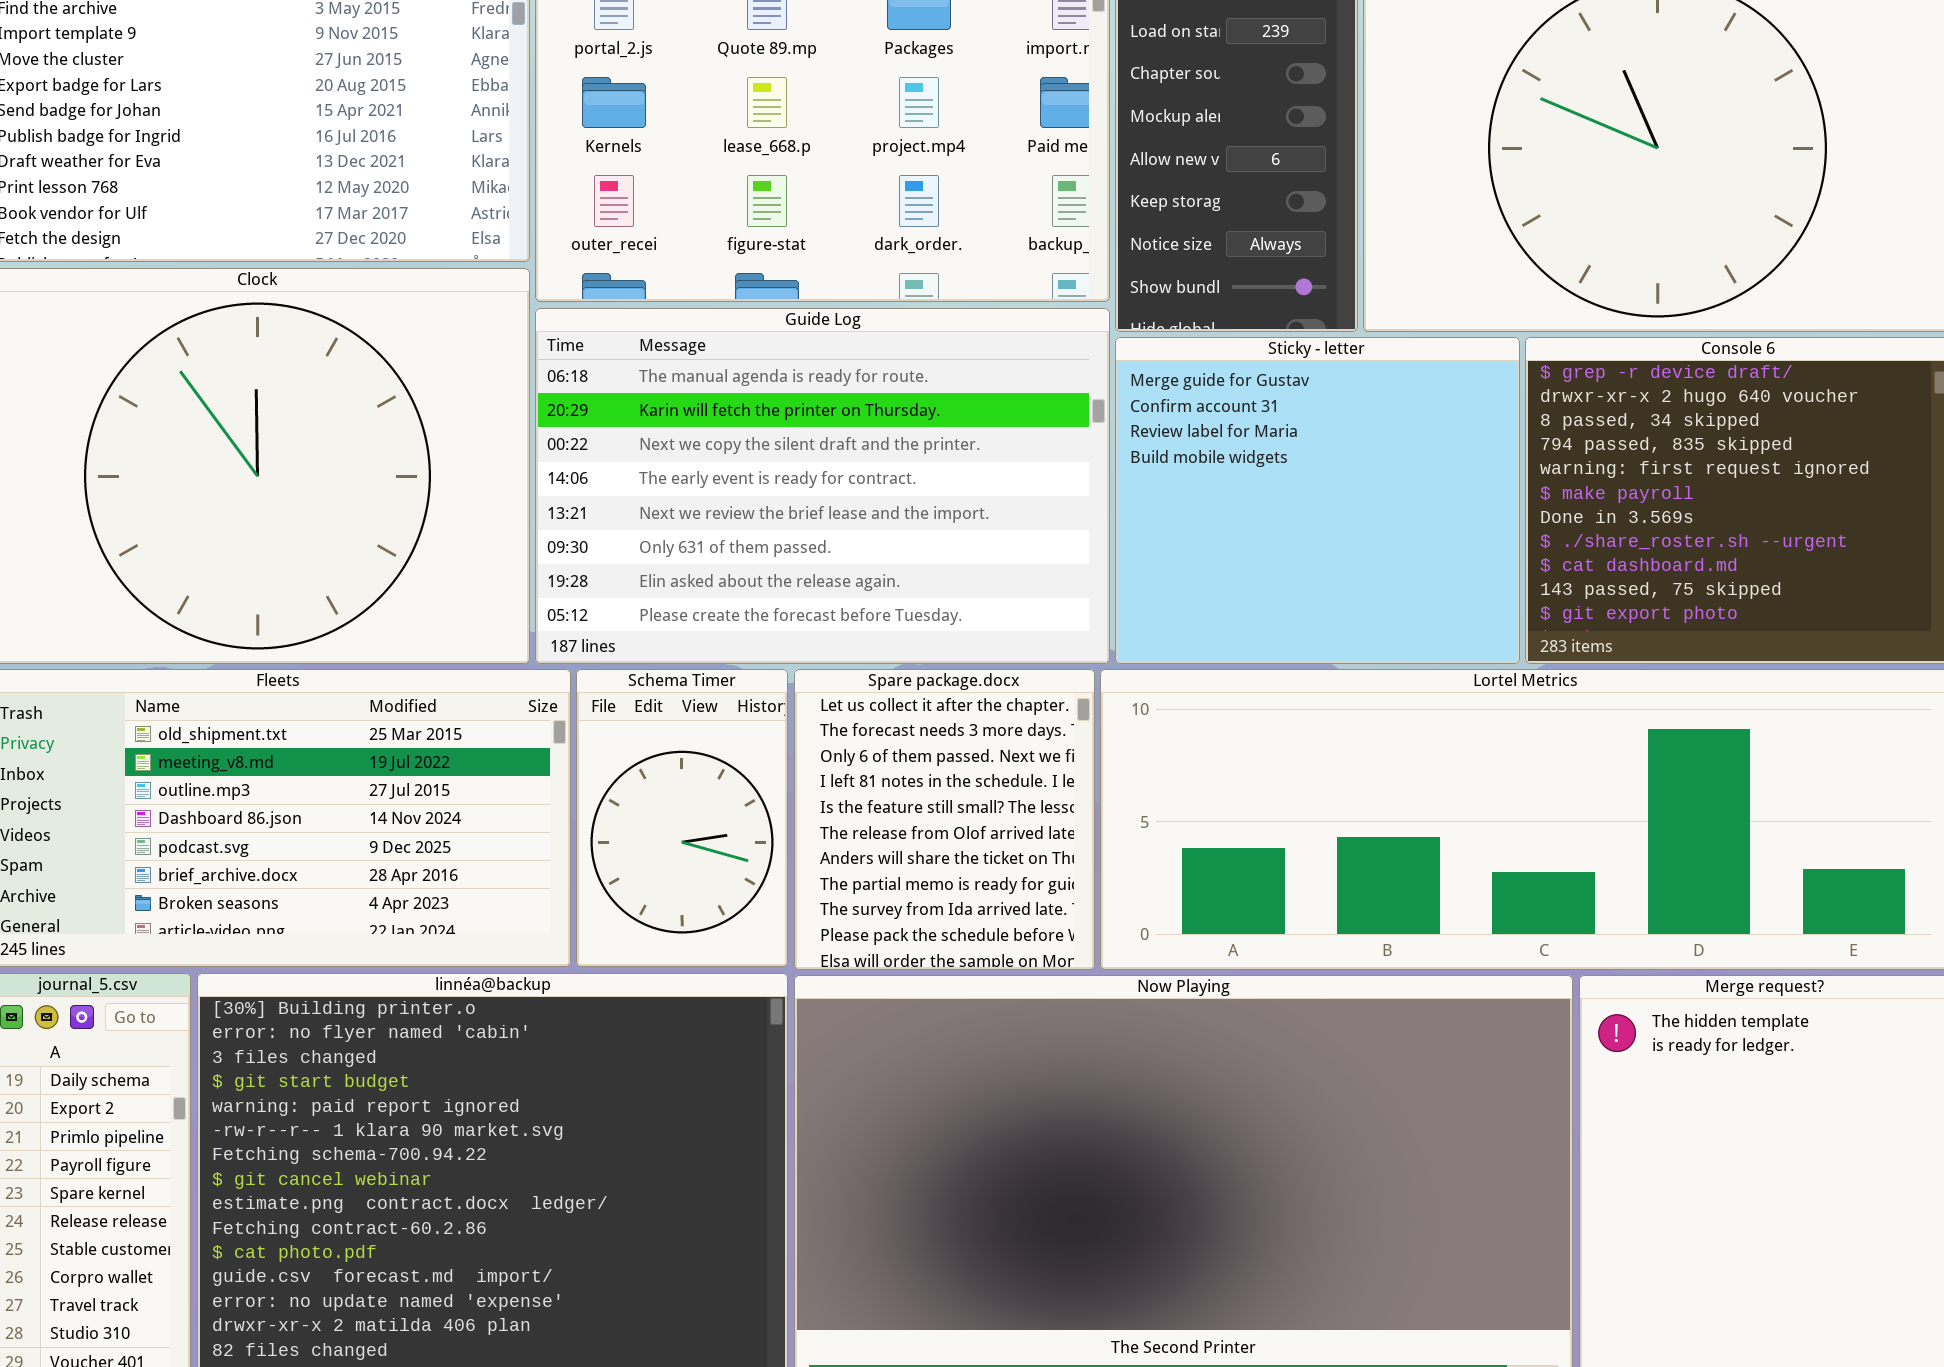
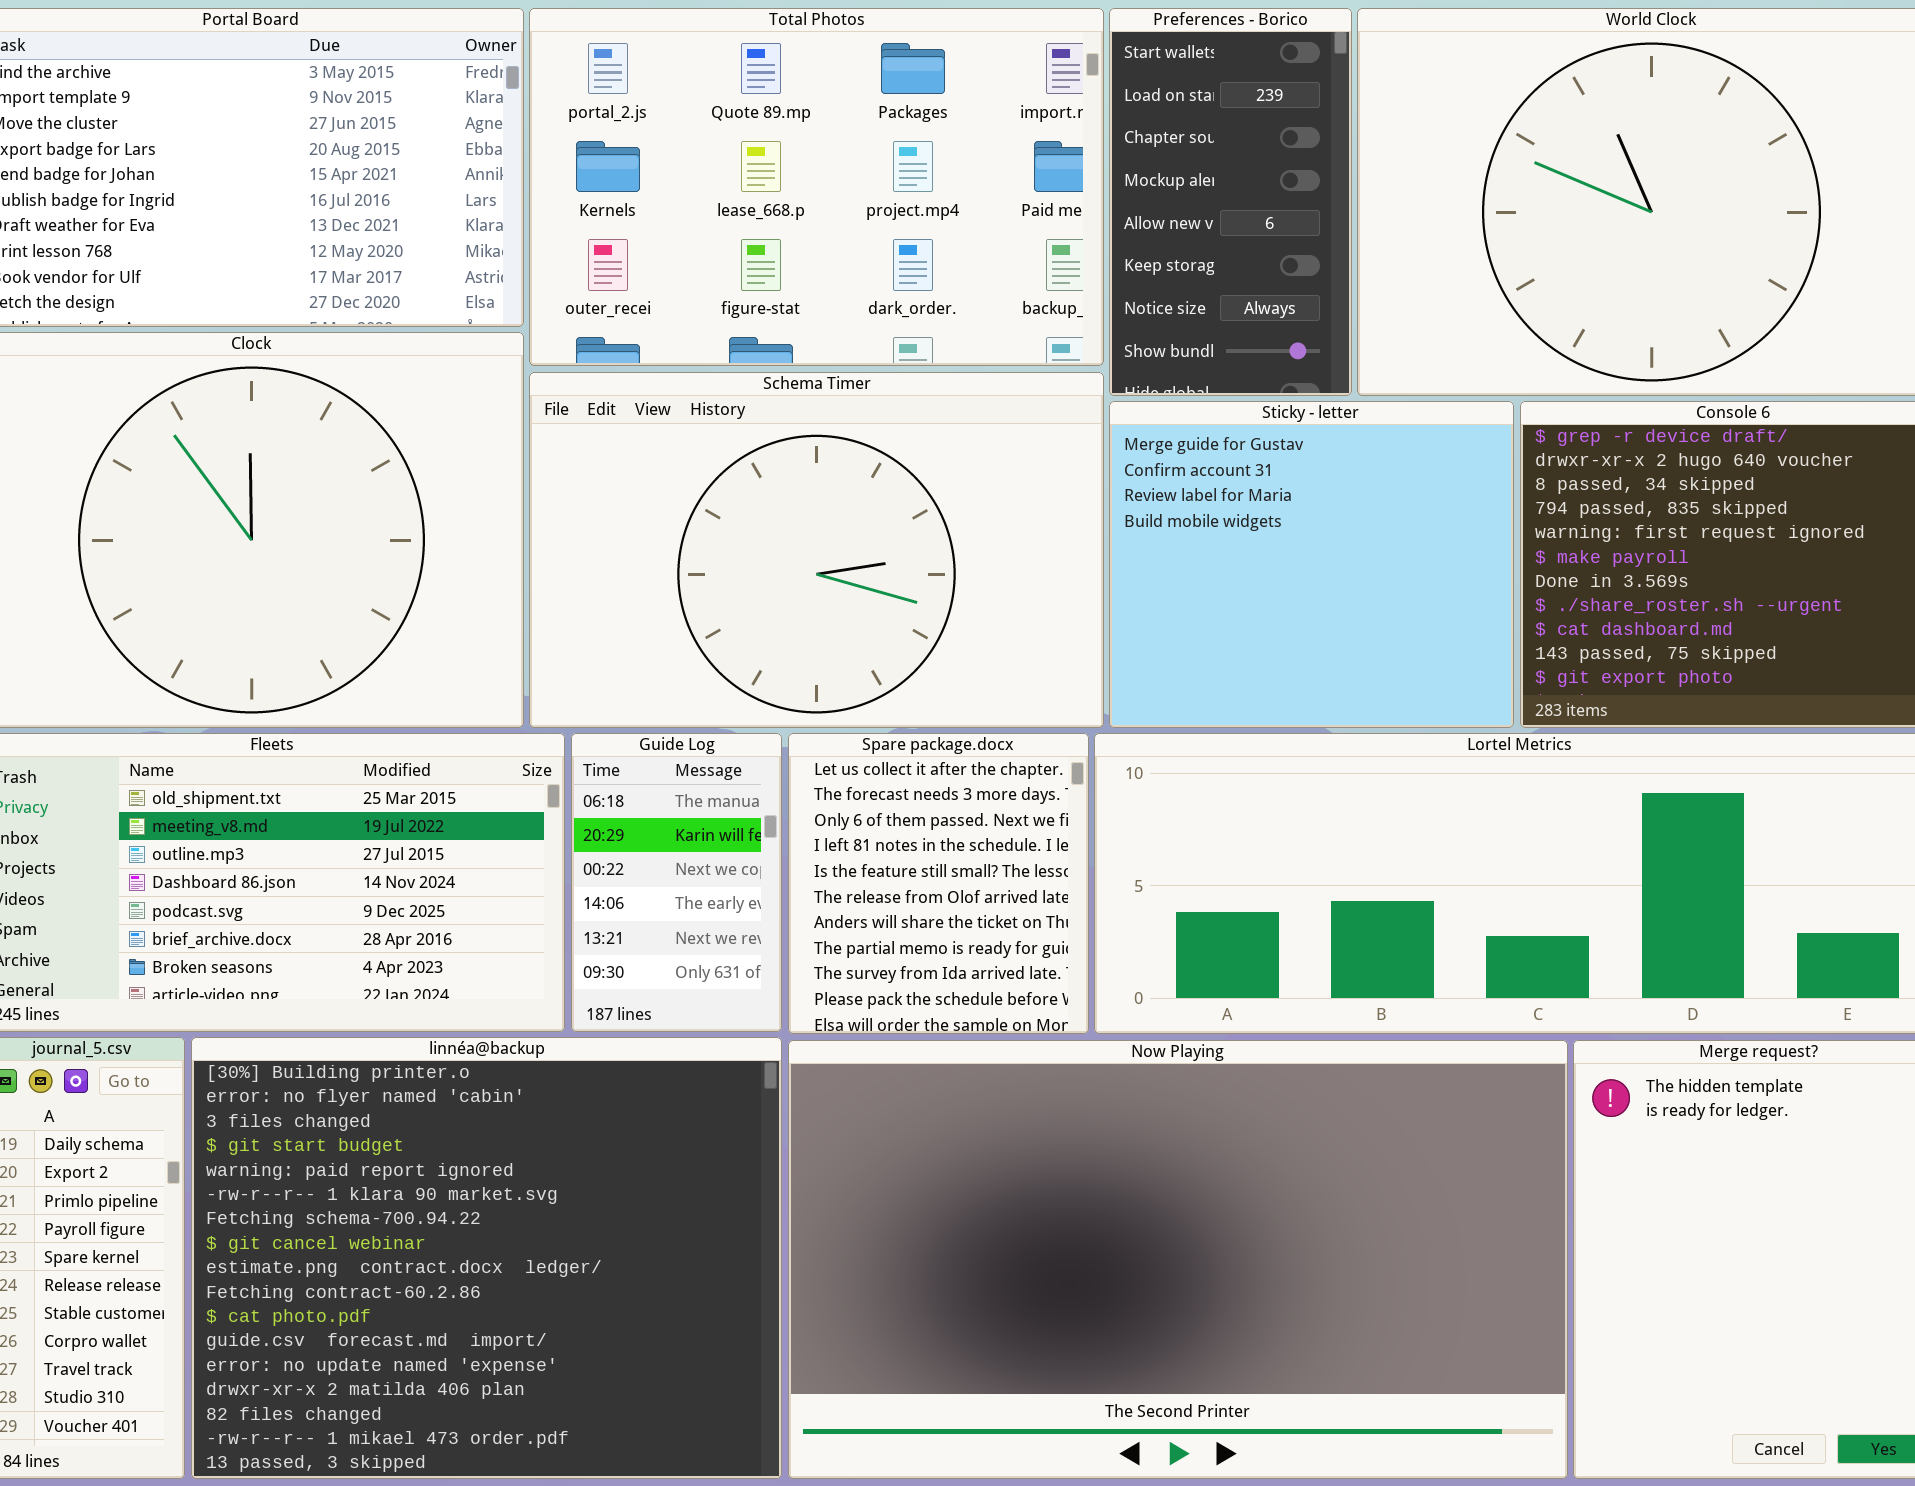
Guide Log: [535,308,1110,664] -> [571,733,782,1032], moved, resized
Schema Timer: [576,669,788,967] -> [529,372,1104,728], moved, resized

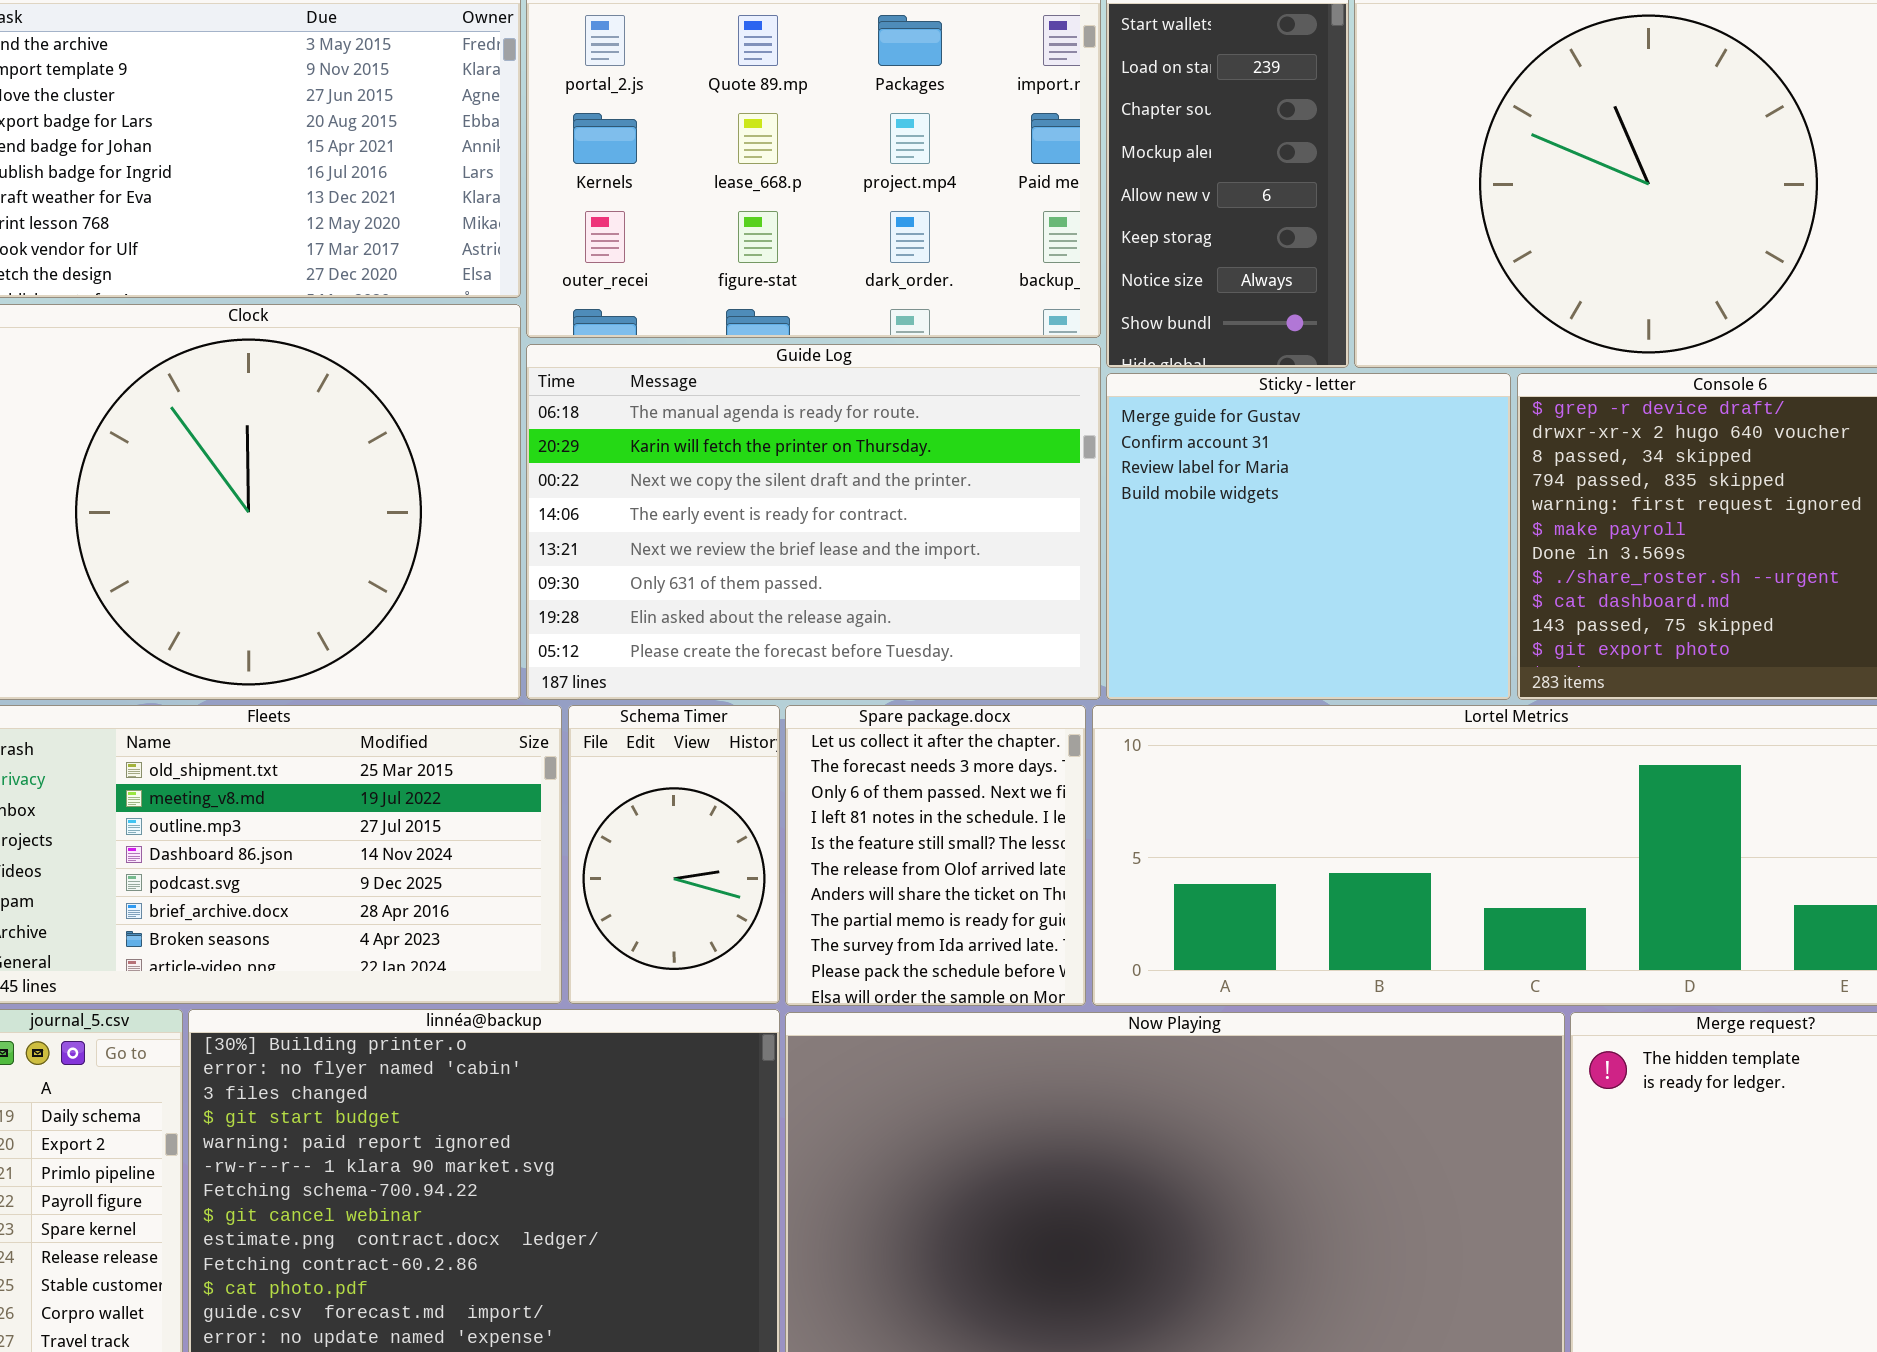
Schema Timer: [529,372,1104,728] -> [568,705,780,1004], moved, resized
Guide Log: [571,733,782,1032] -> [526,344,1101,700], moved, resized

